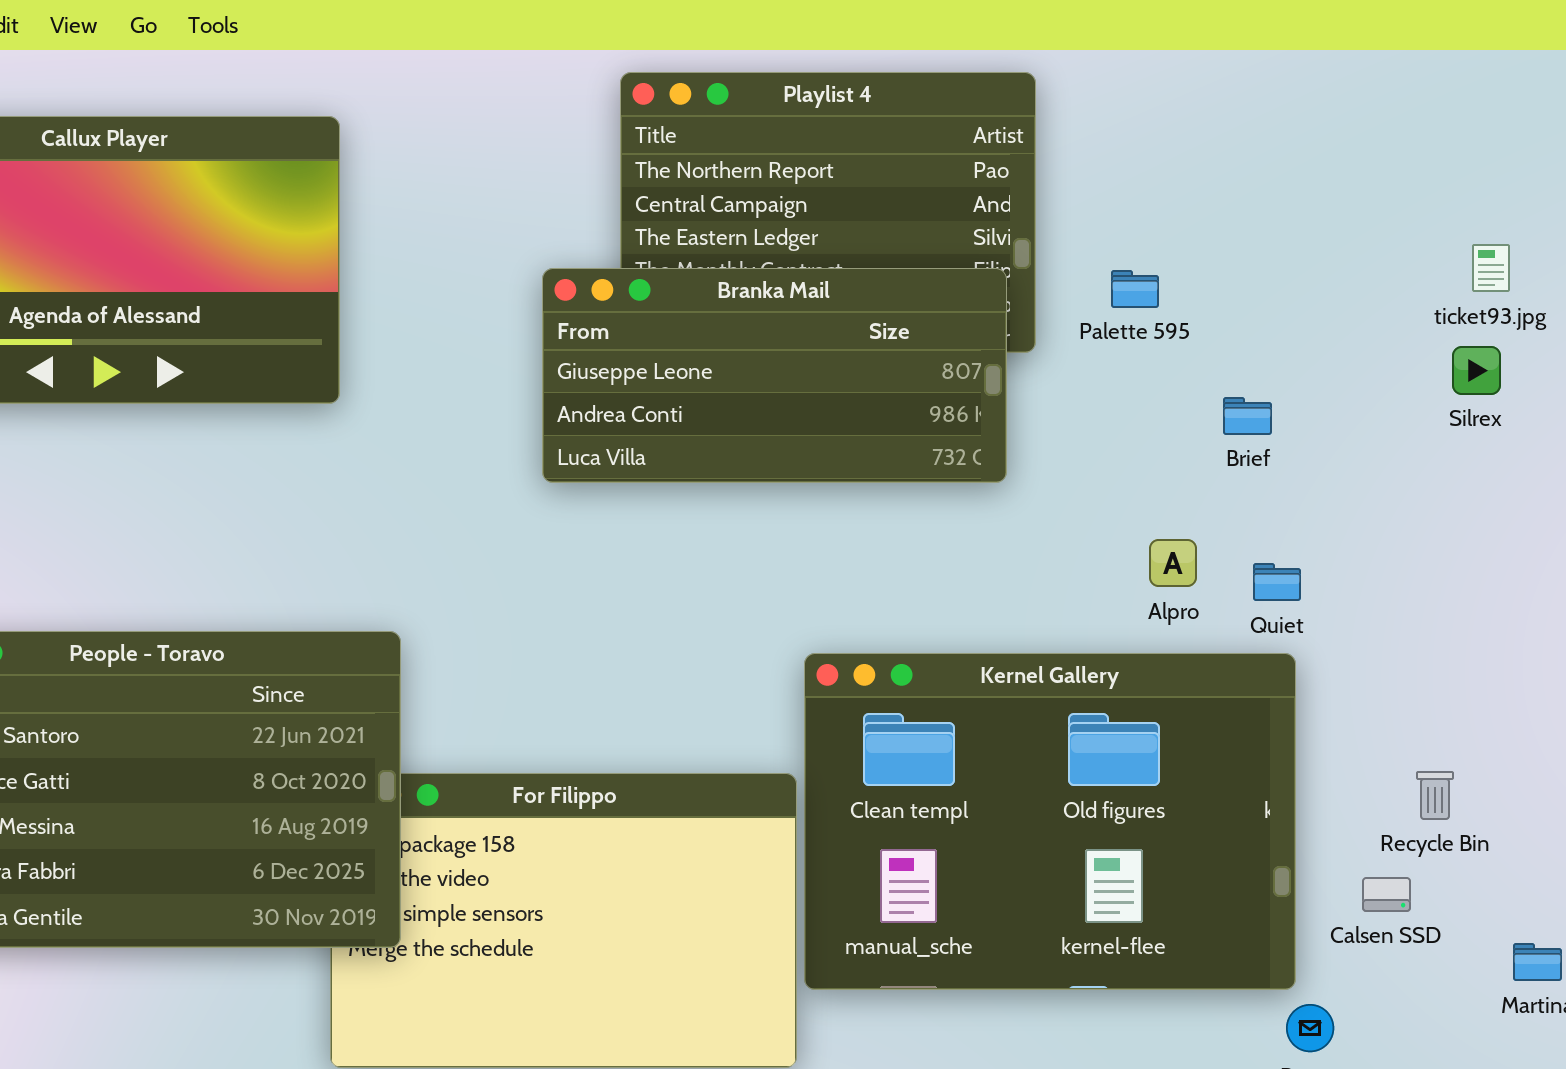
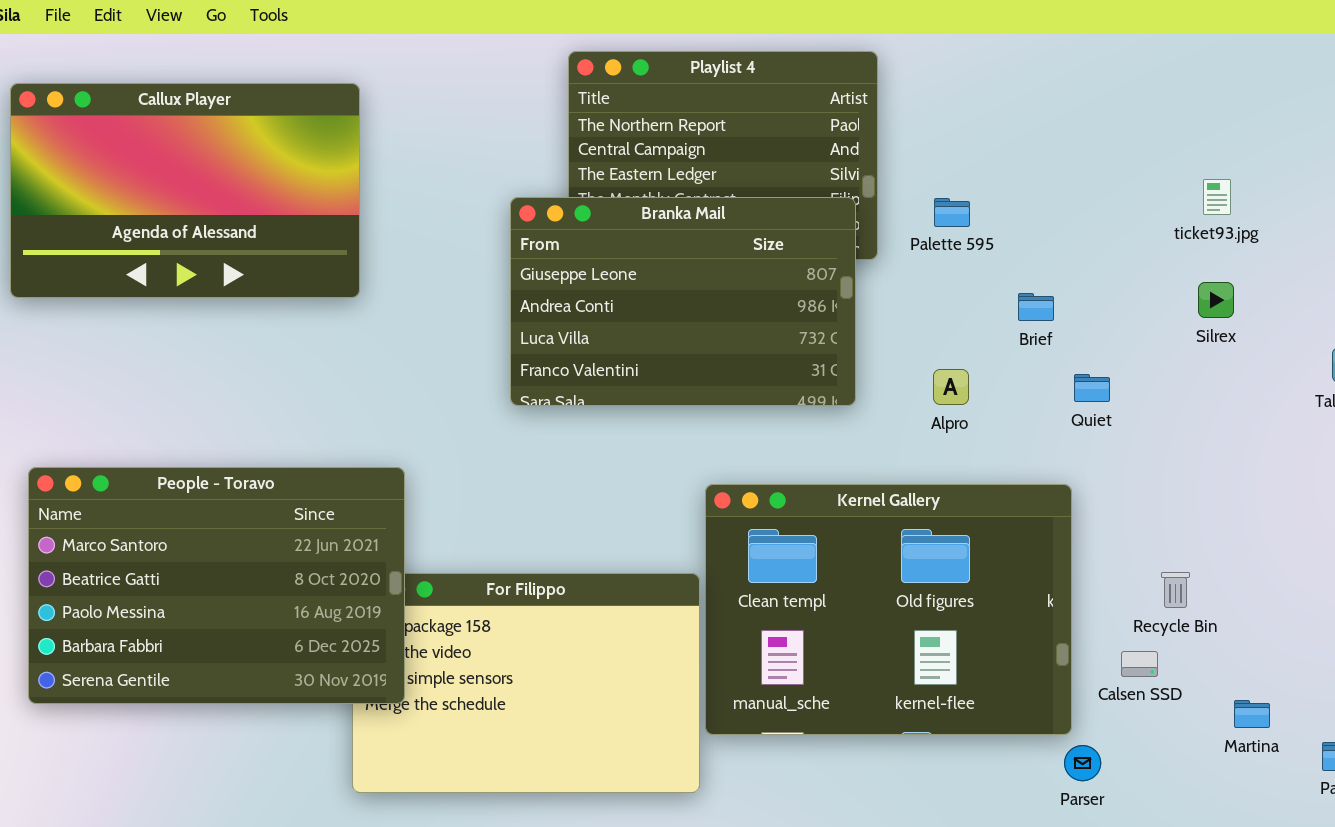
Branka Mail: [542,268,1007,483] -> [510,197,856,406], resized
Silrex: [1452,346,1501,395] -> [1198,282,1234,318], moved
Alpro: [1149,539,1197,587] -> [933,369,969,405], moved
Quiet: [1253,563,1301,601] -> [1074,374,1110,402], moved

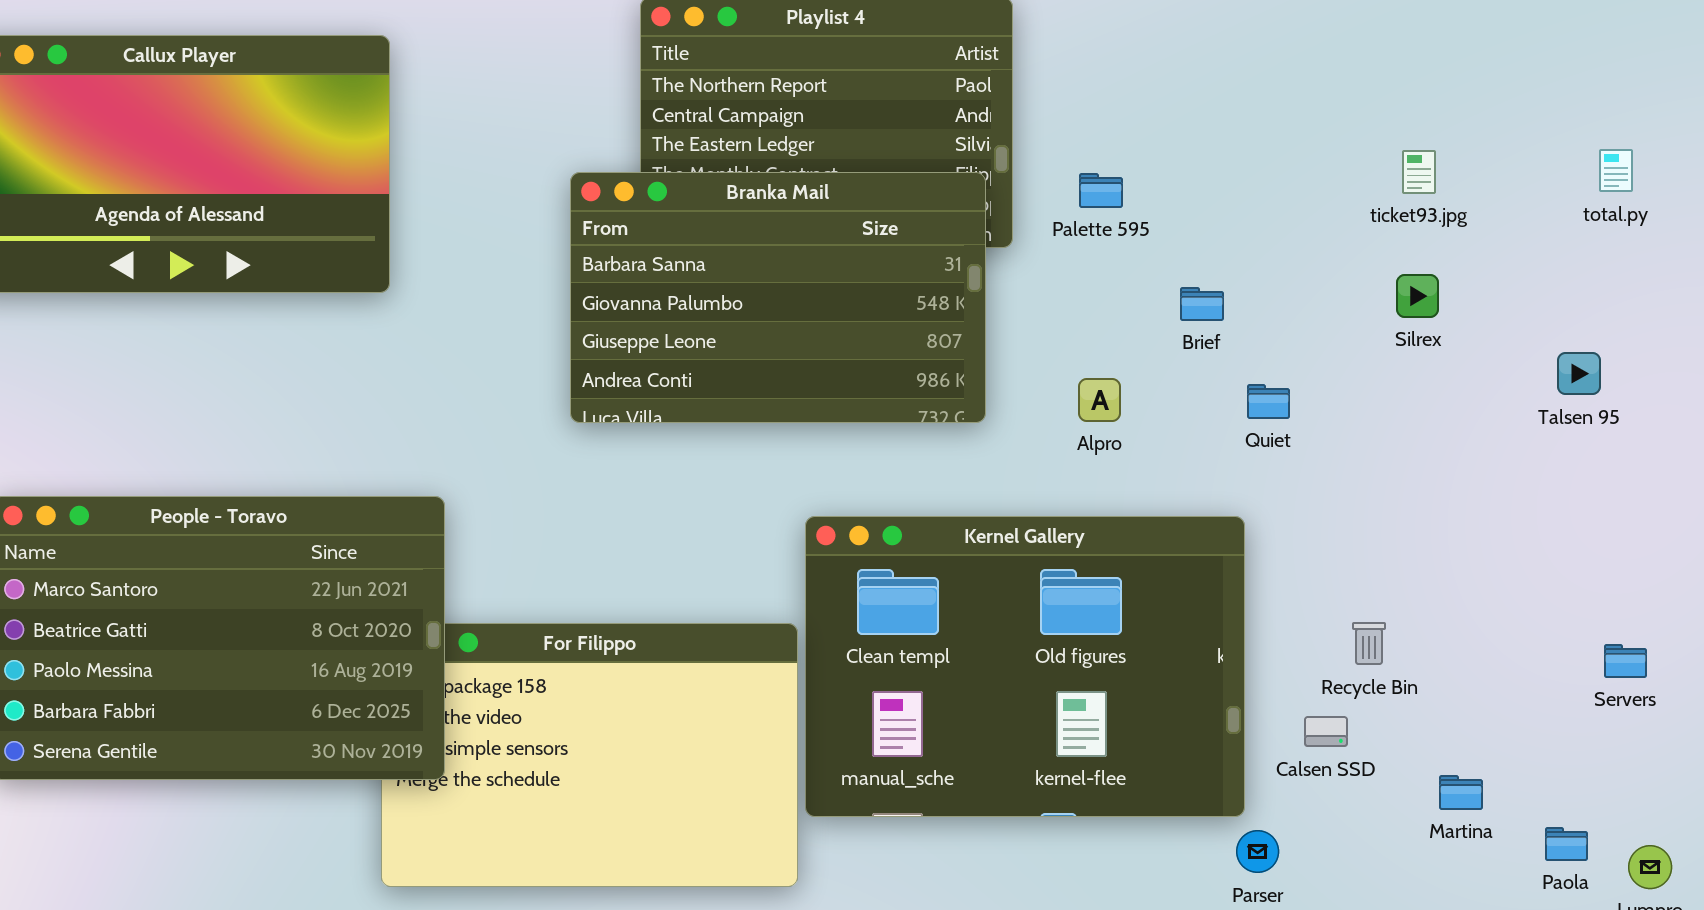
Branka Mail: [510,197,856,406] -> [570,172,986,423], scrolled up 2 rows

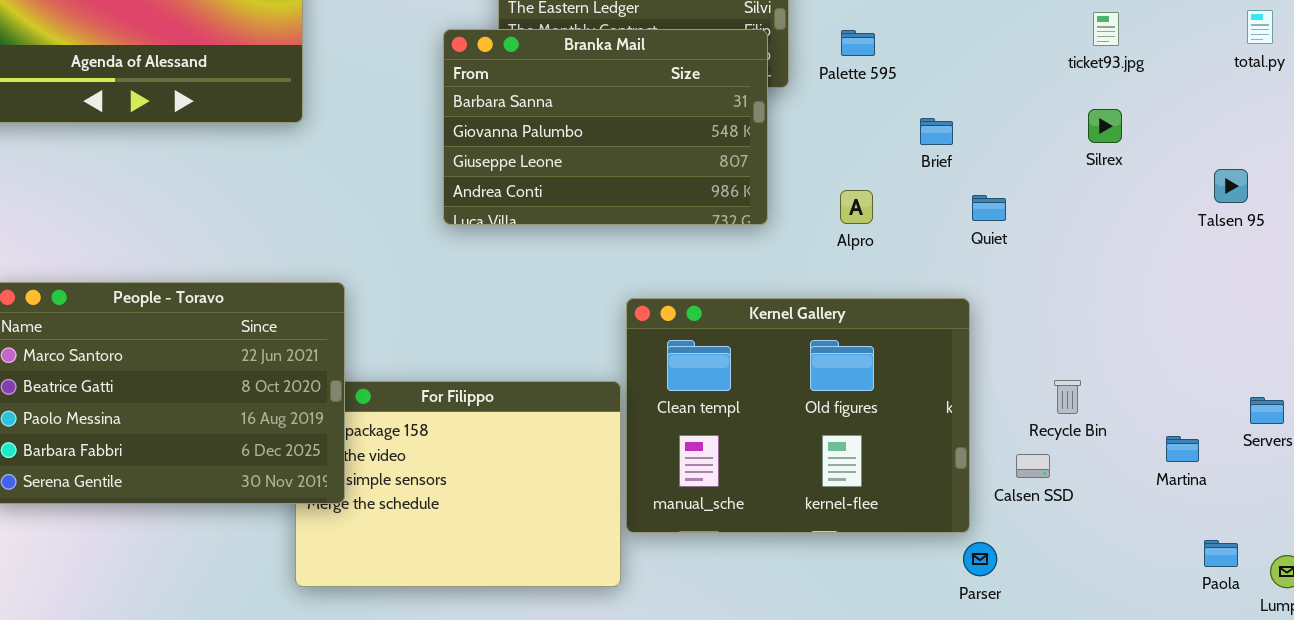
Martina: [1439,775,1483,810] -> [1166,436,1199,462], moved

